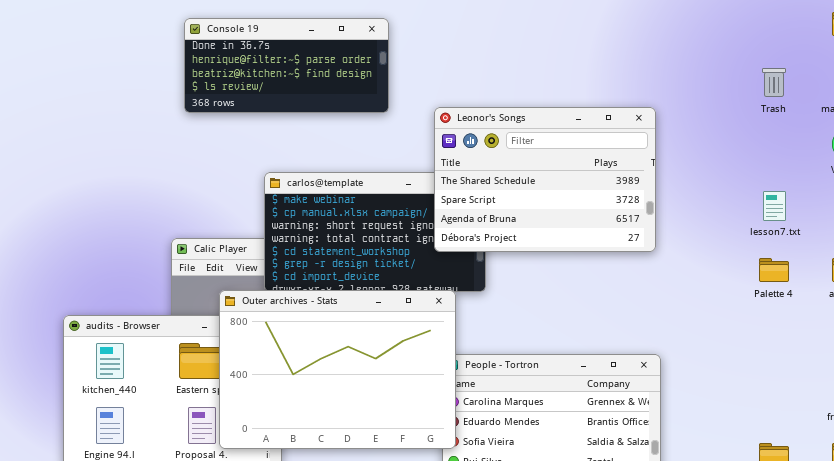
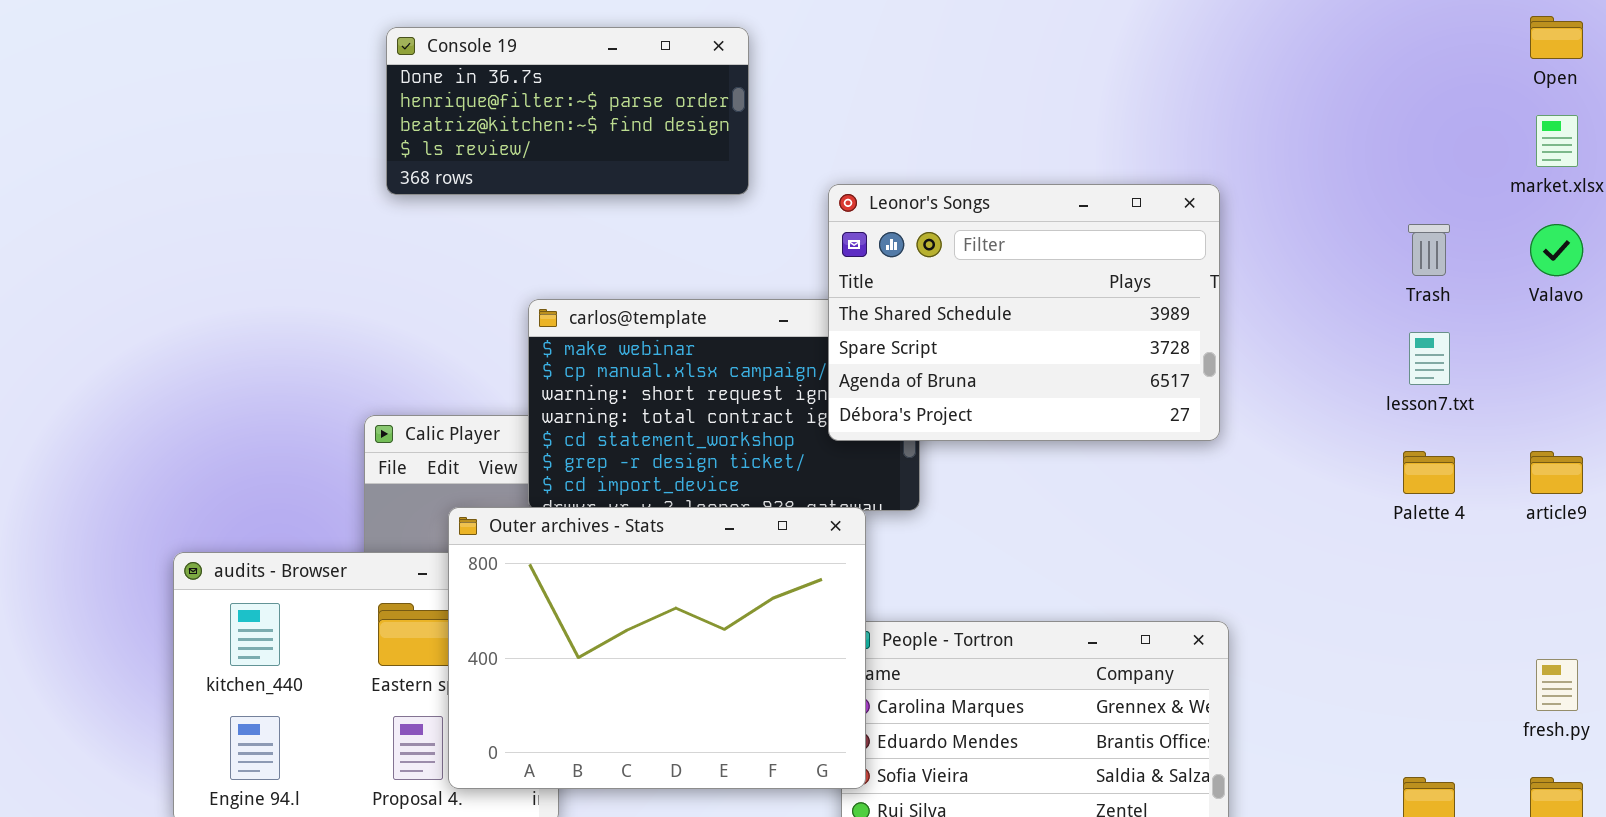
Trash: [762,68,786,97] -> [1408,224,1450,276], moved

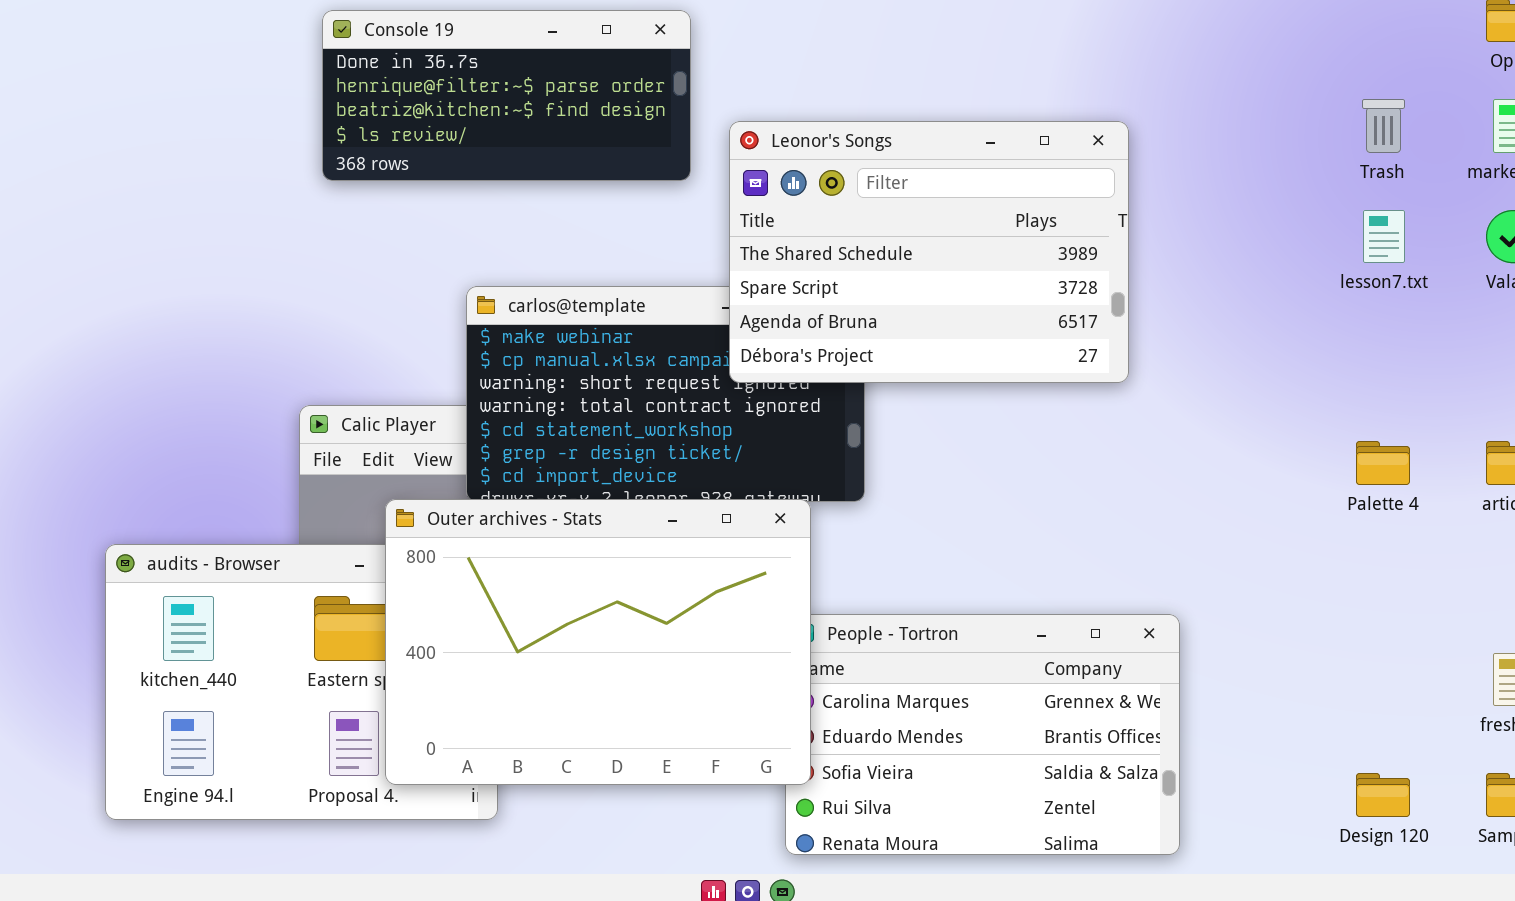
Leonor's Songs: [828,184,1220,441] -> [729,121,1129,383], moved
Trash: [1408,224,1450,276] -> [1362,99,1405,153], moved
lesson7.txt: [1409,332,1450,385] -> [1363,210,1405,263], moved

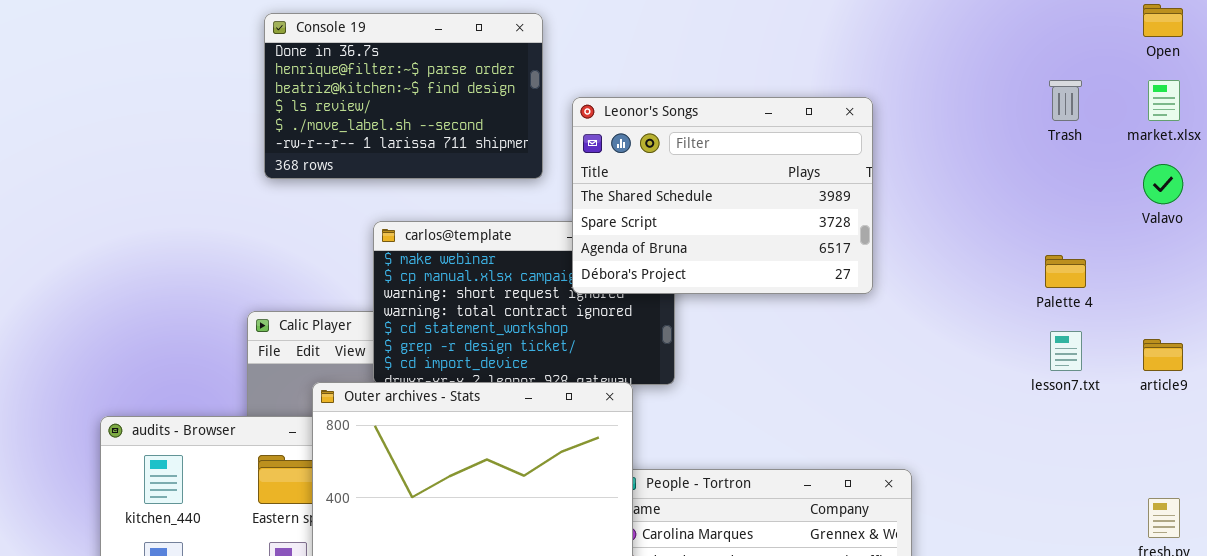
Console 19: [322,10,691,181] -> [264,13,543,179], resized
lesson7.txt: [1363,210,1405,263] -> [1050,331,1082,371], moved
Palette 4: [1356,441,1410,485] -> [1045,255,1086,288], moved

